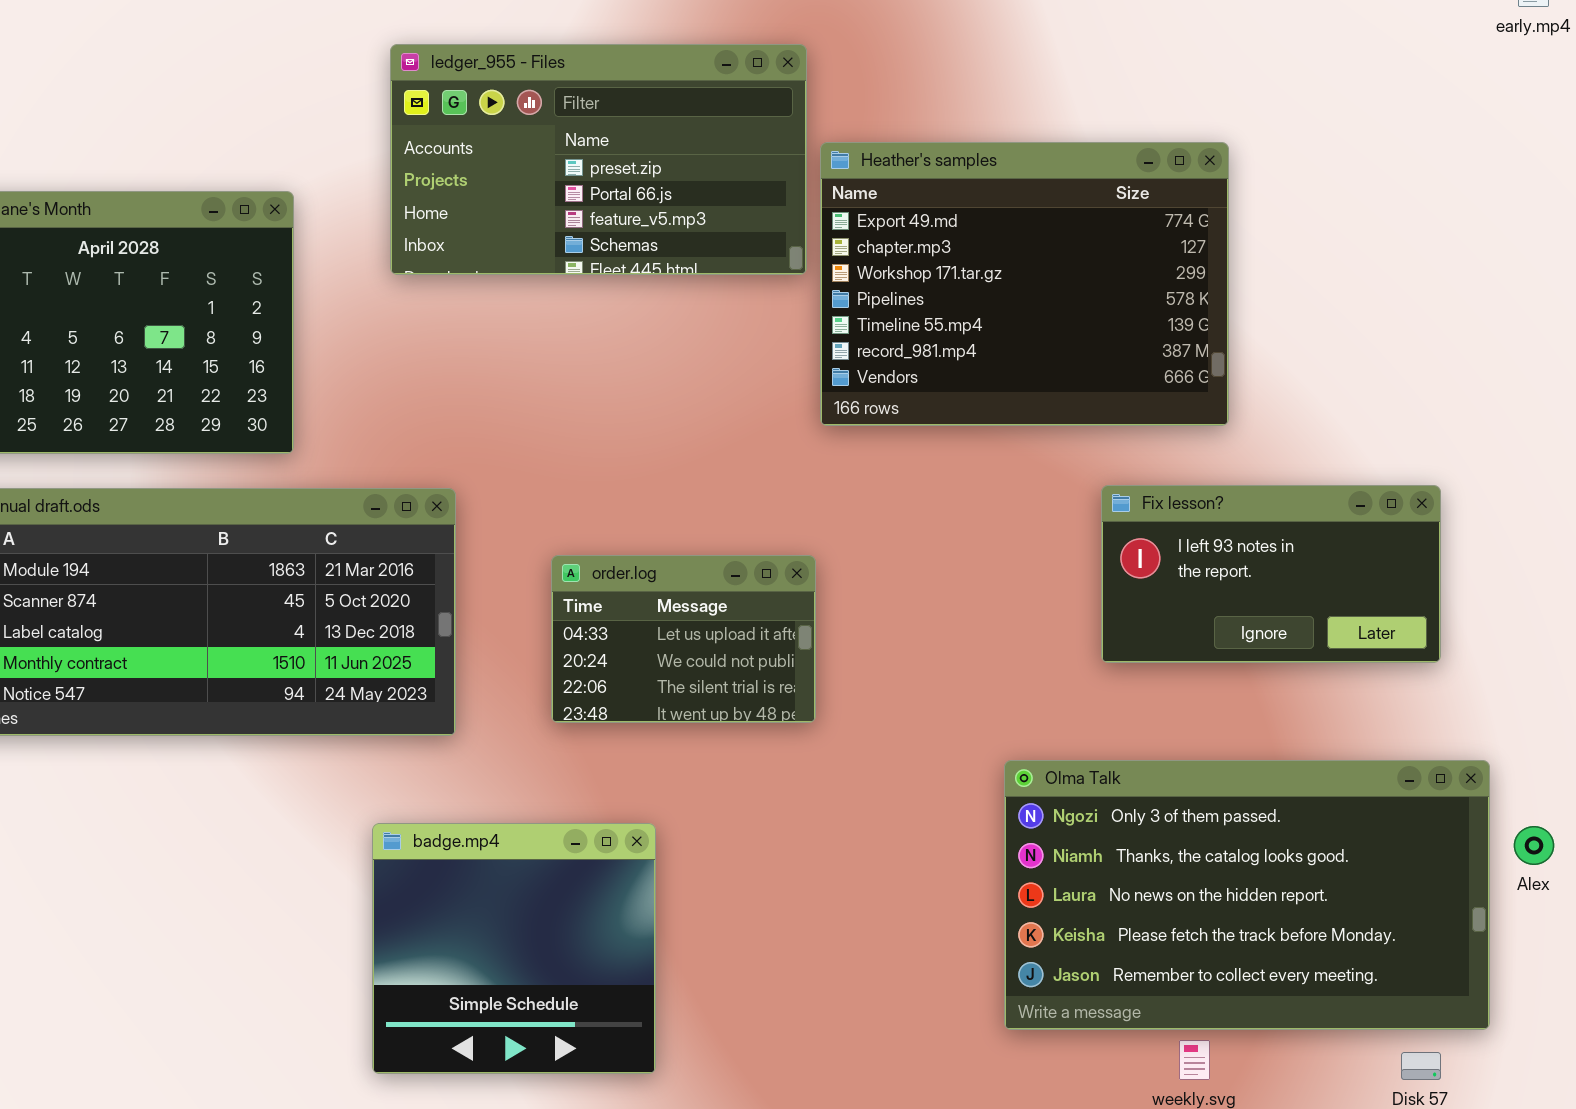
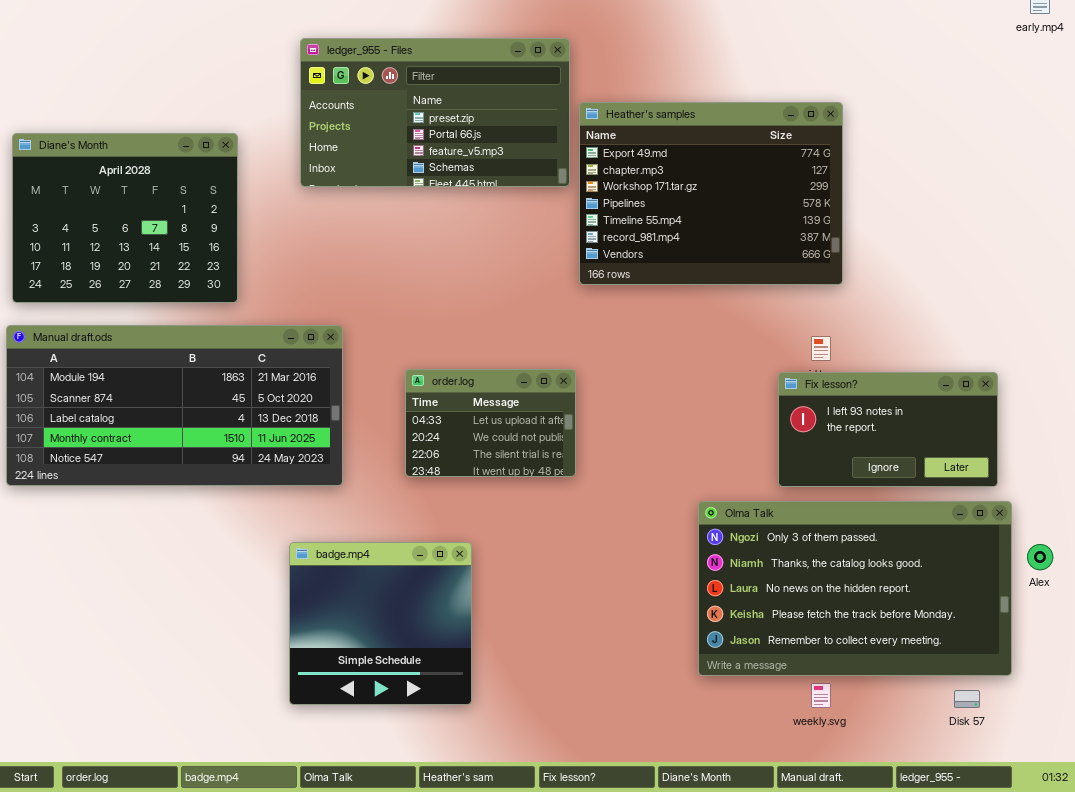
Fix lesson?: [1101,485,1441,663] -> [778,372,998,487], moved

